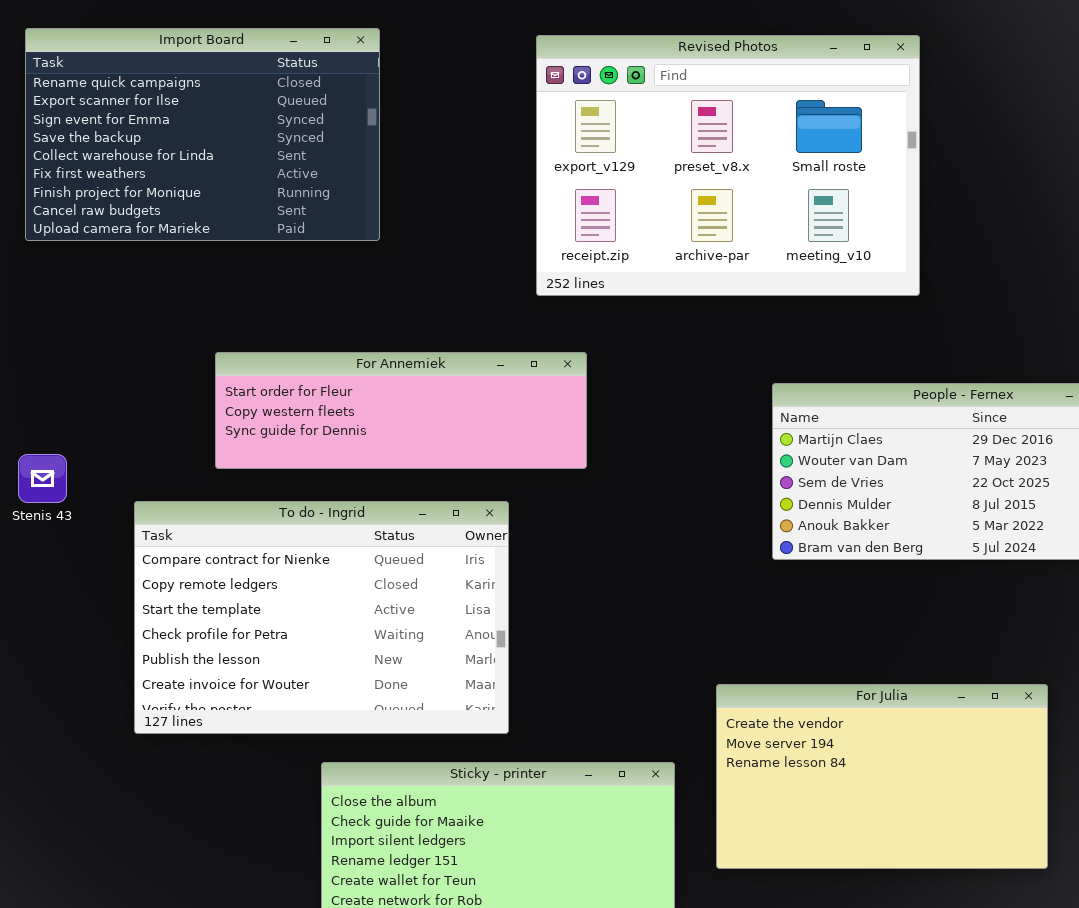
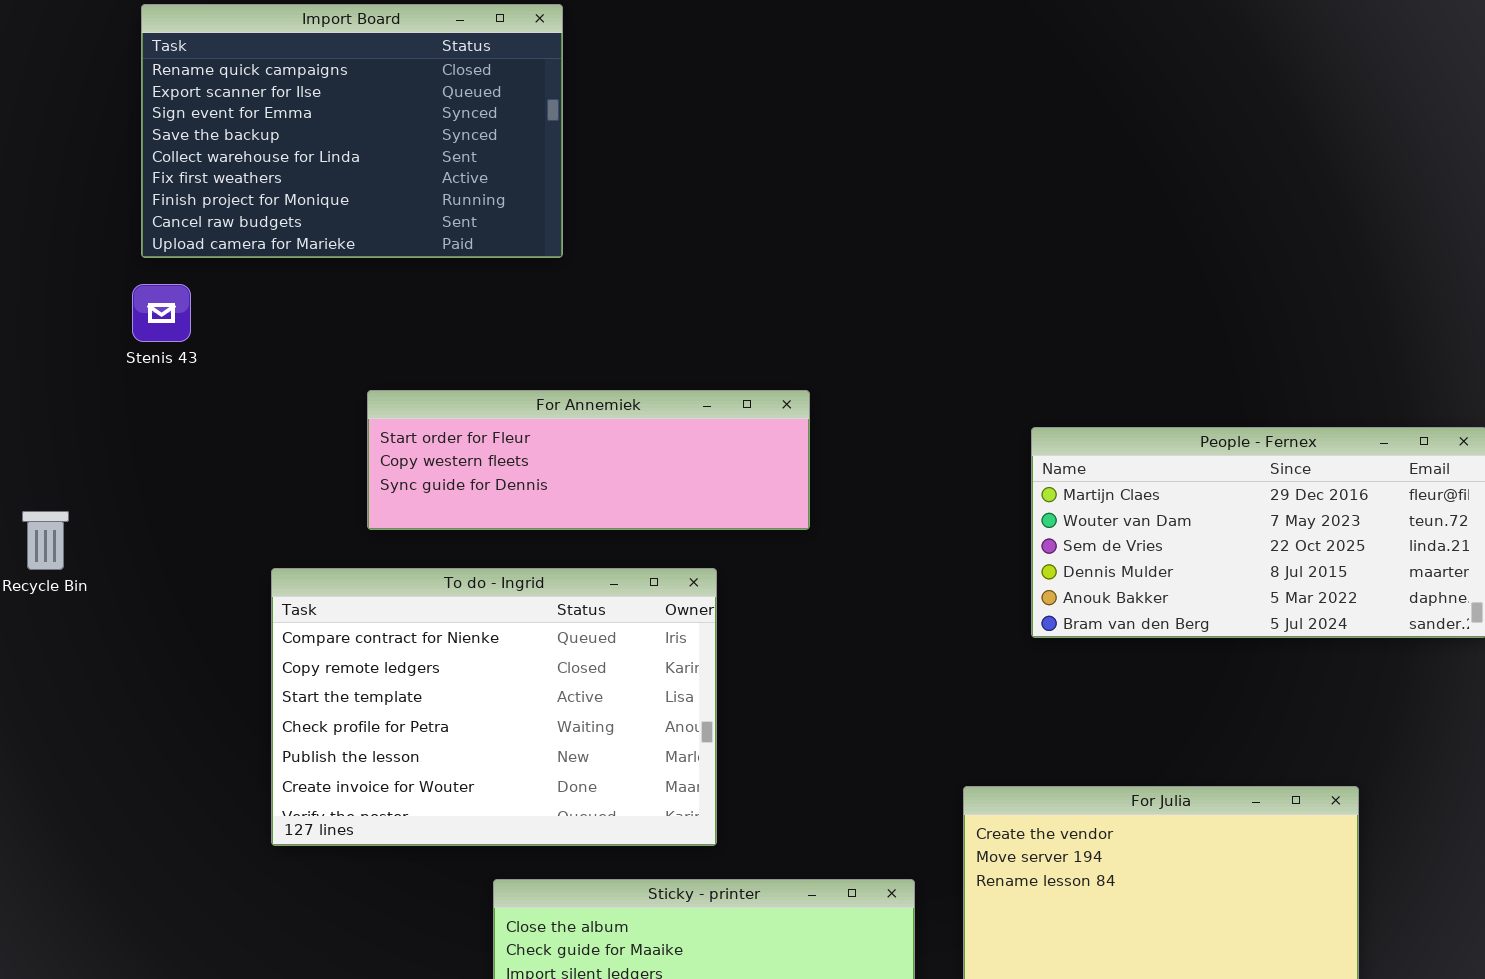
Revised Photos: [536,35,920,296] -> none, closed
Stenis 43: [18,454,67,503] -> [132,284,191,342], moved

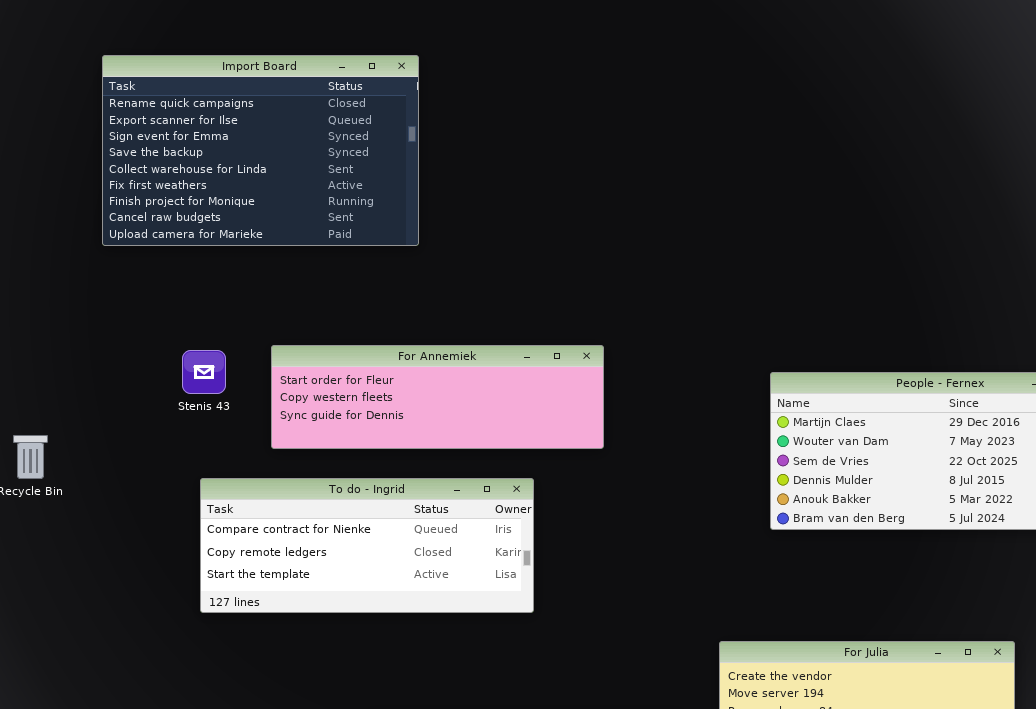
Stenis 43: [132,284,191,342] -> [182,350,226,394], moved
To do - Ingrid: [271,568,717,846] -> [200,478,534,613], resized

